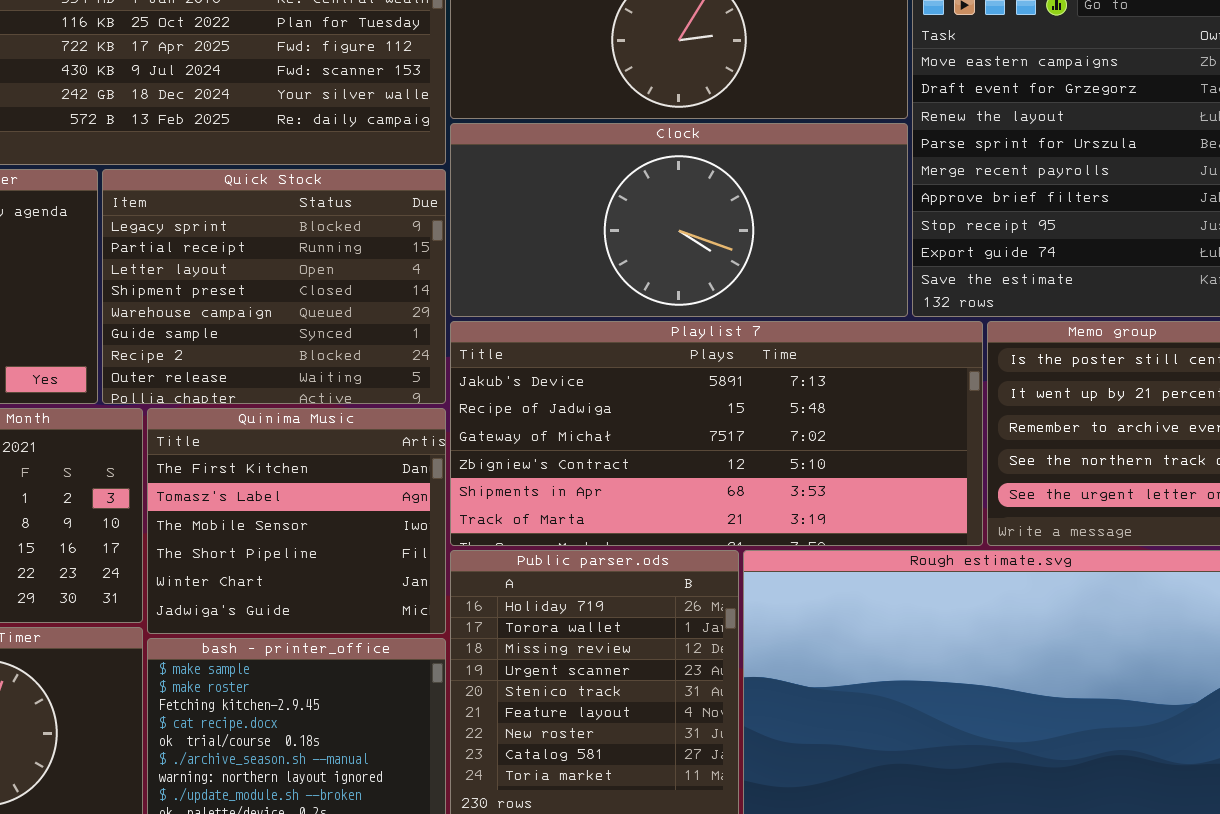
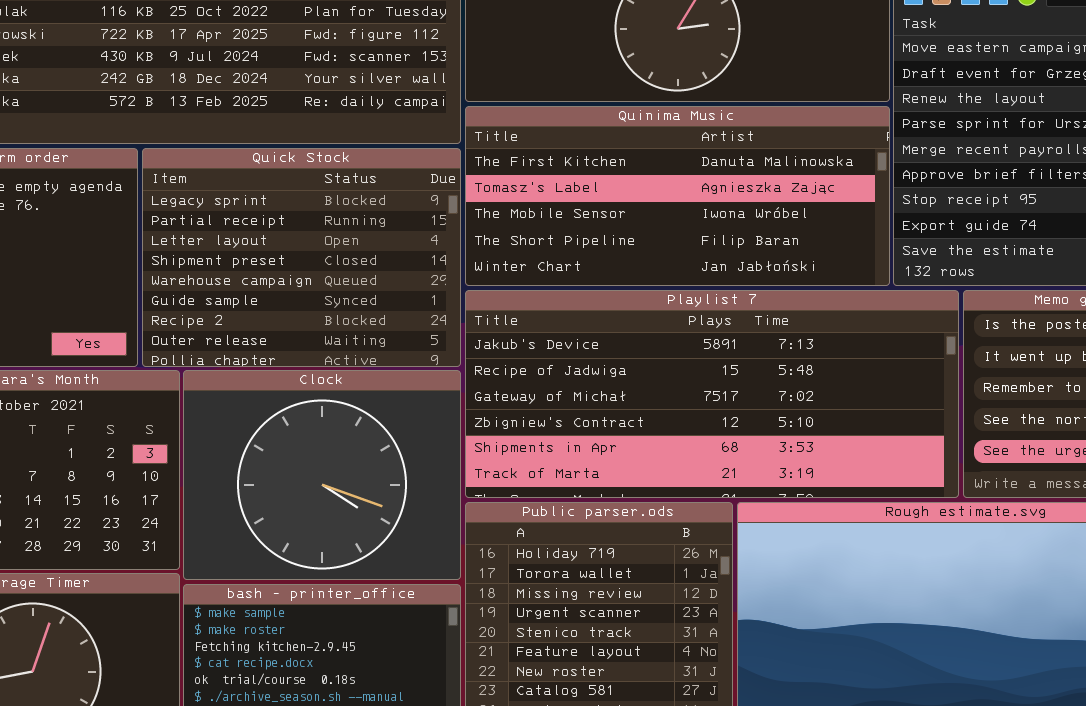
Clock: [450,123,908,317] -> [183,370,461,580], moved, resized
Quinima Music: [147,408,446,634] -> [465,106,890,286], moved, resized

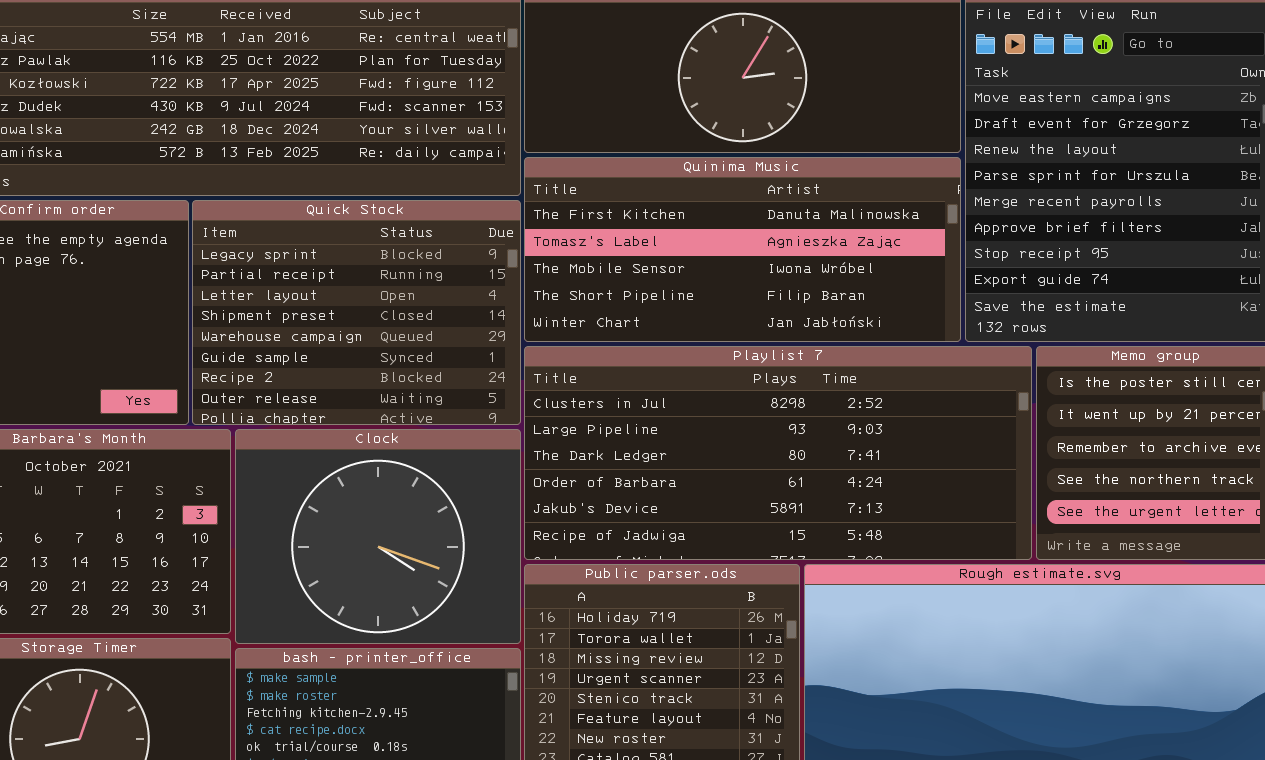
Playlist 7: [465,290,959,498] -> [524,346,1032,560], scrolled up 4 rows

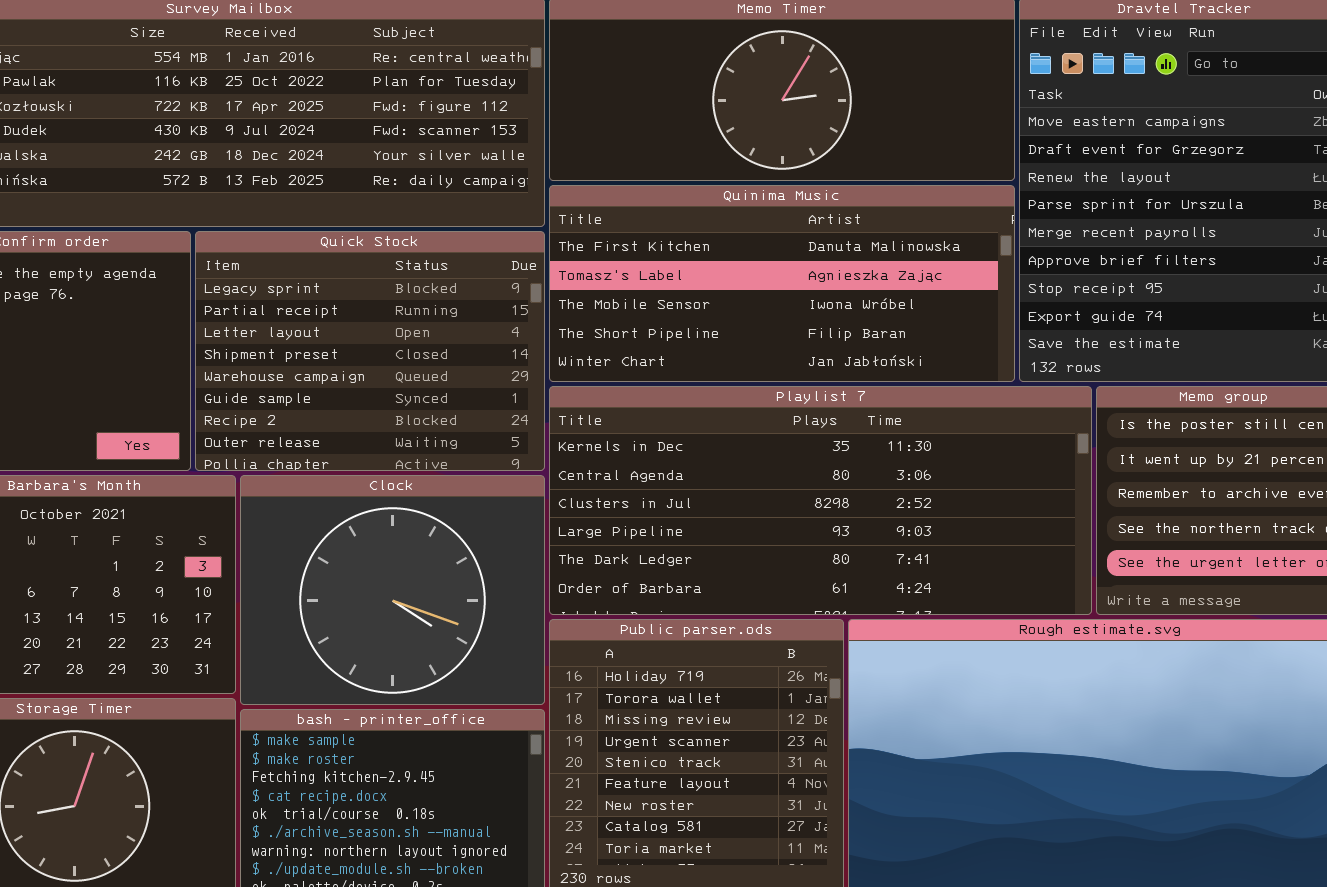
Playlist 7: [524,346,1032,560] -> [549,386,1092,615], scrolled up 2 rows

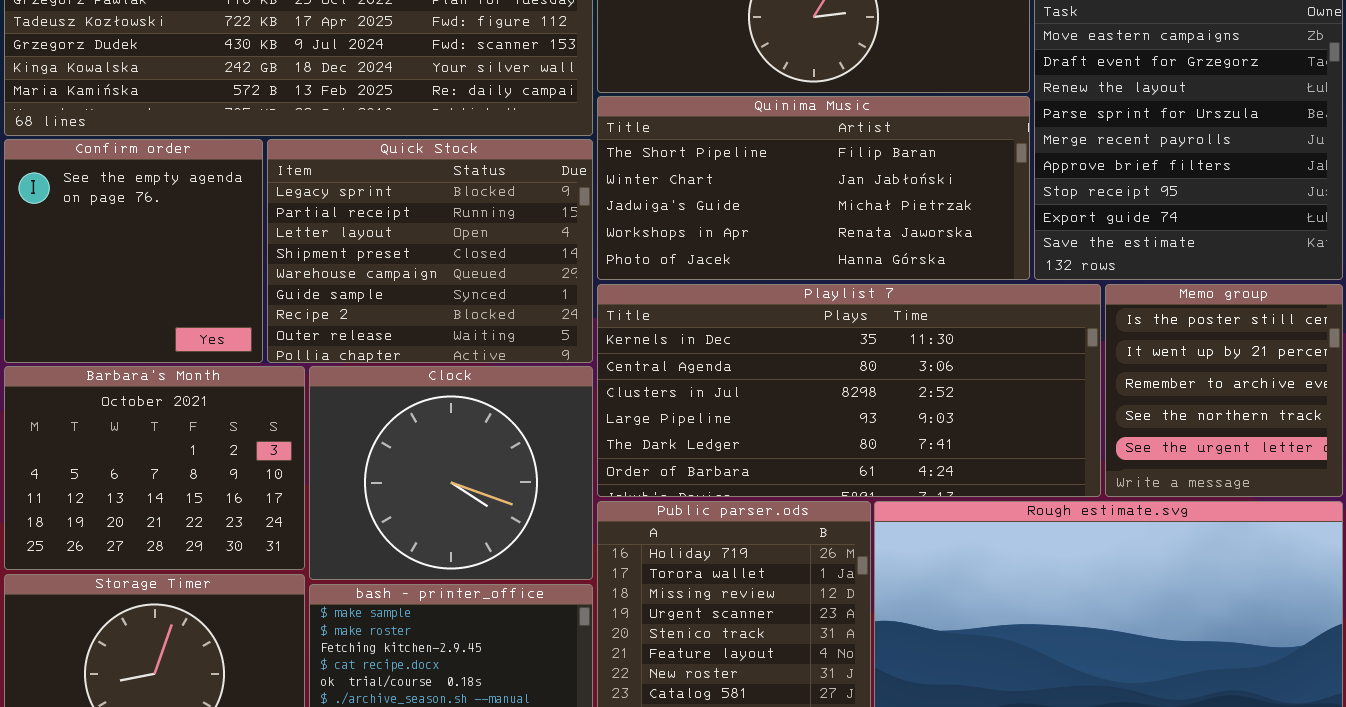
Quinima Music: [549,185,1015,382] -> [597,96,1030,280], scrolled down 3 rows

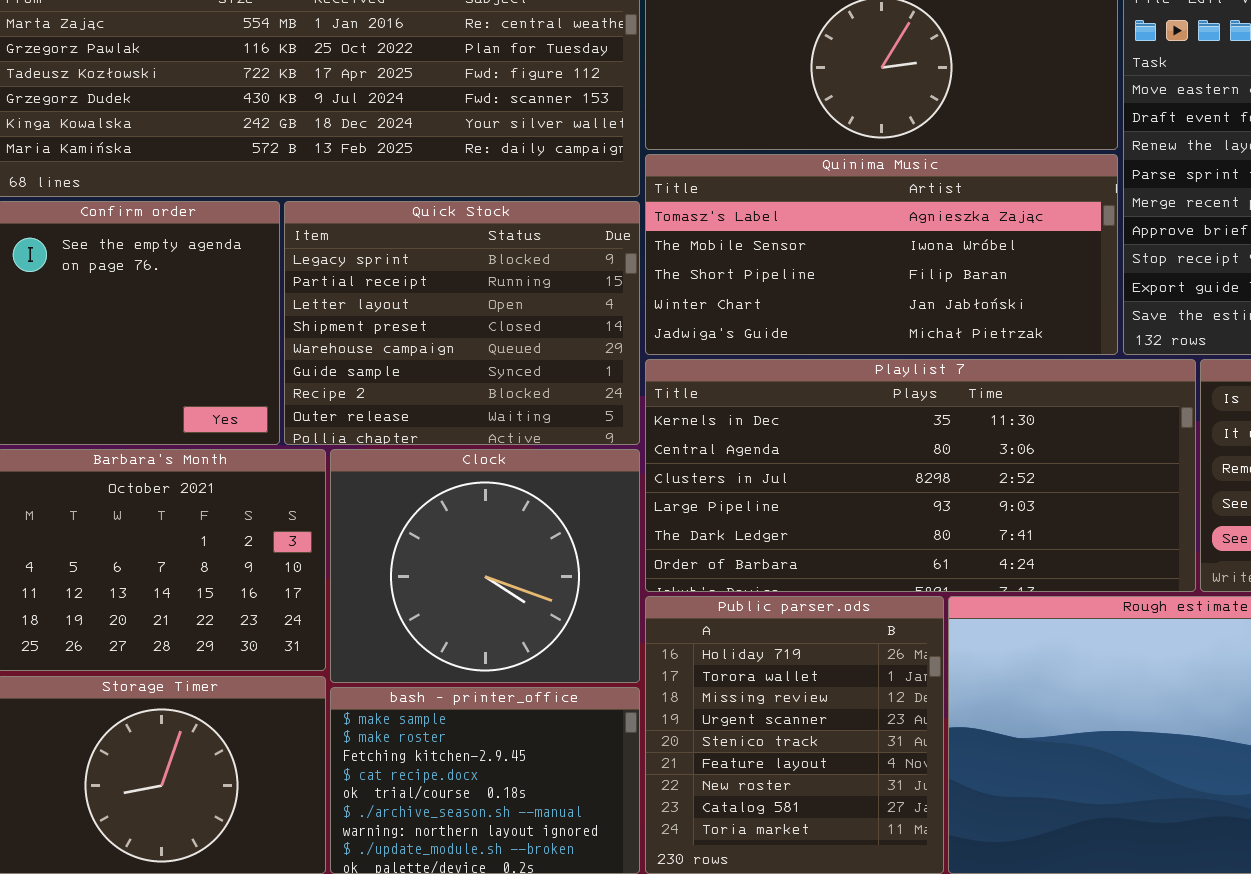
Quinima Music: [597,96,1030,280] -> [645,154,1118,355], scrolled up 2 rows

